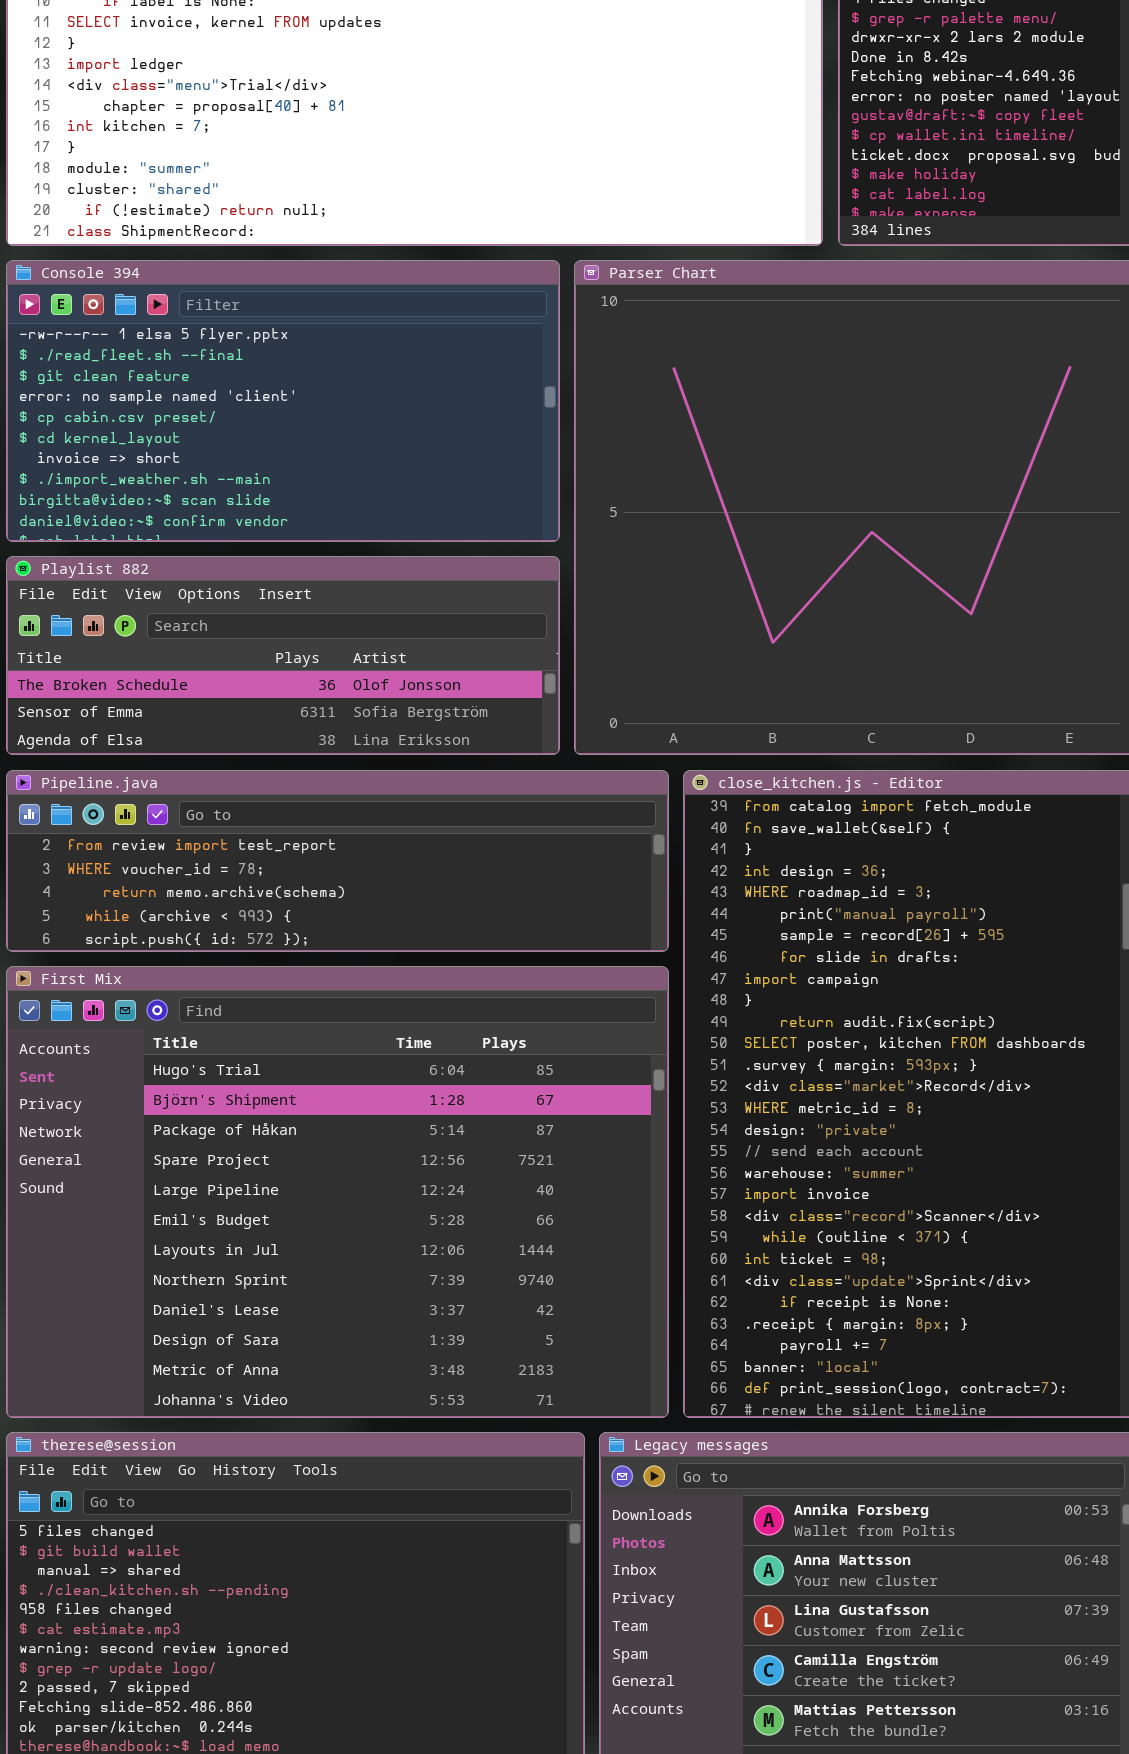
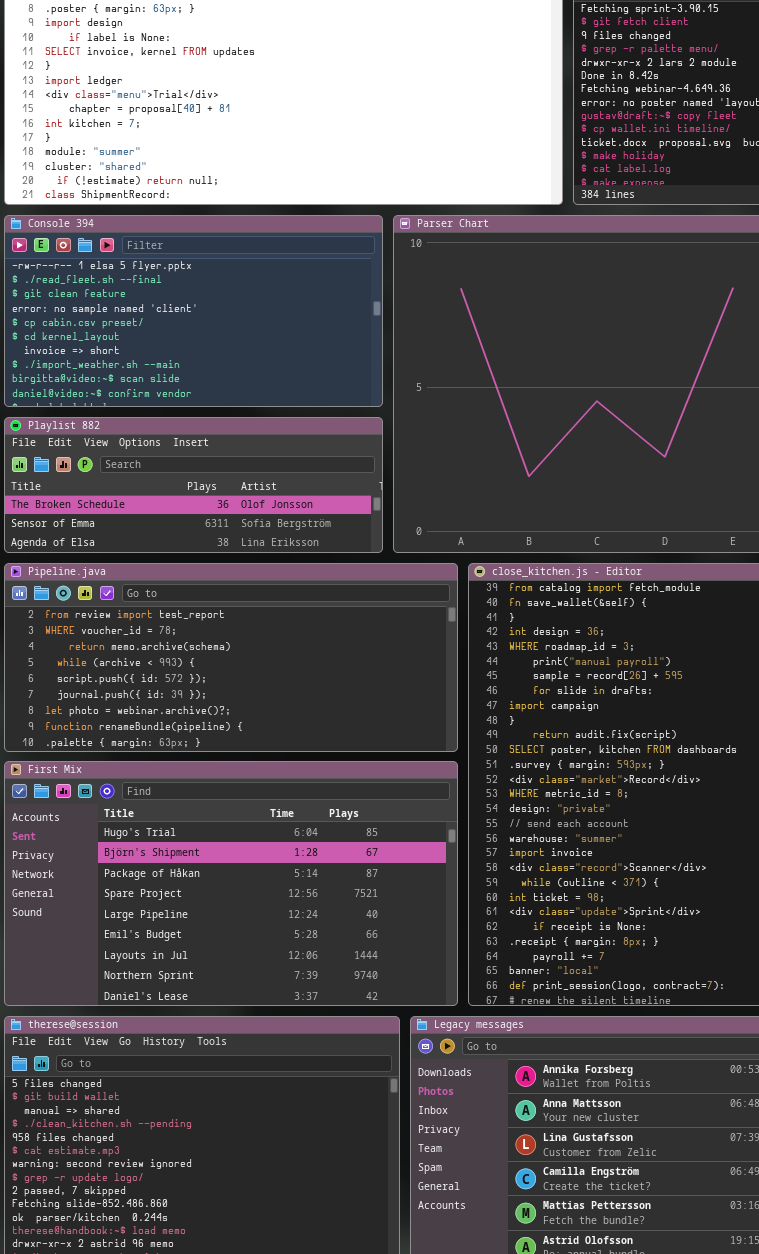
Pipeline.java: [6,770,669,952] -> [4,563,458,752], resized
First Mix: [6,966,669,1418] -> [4,761,458,1006], resized

